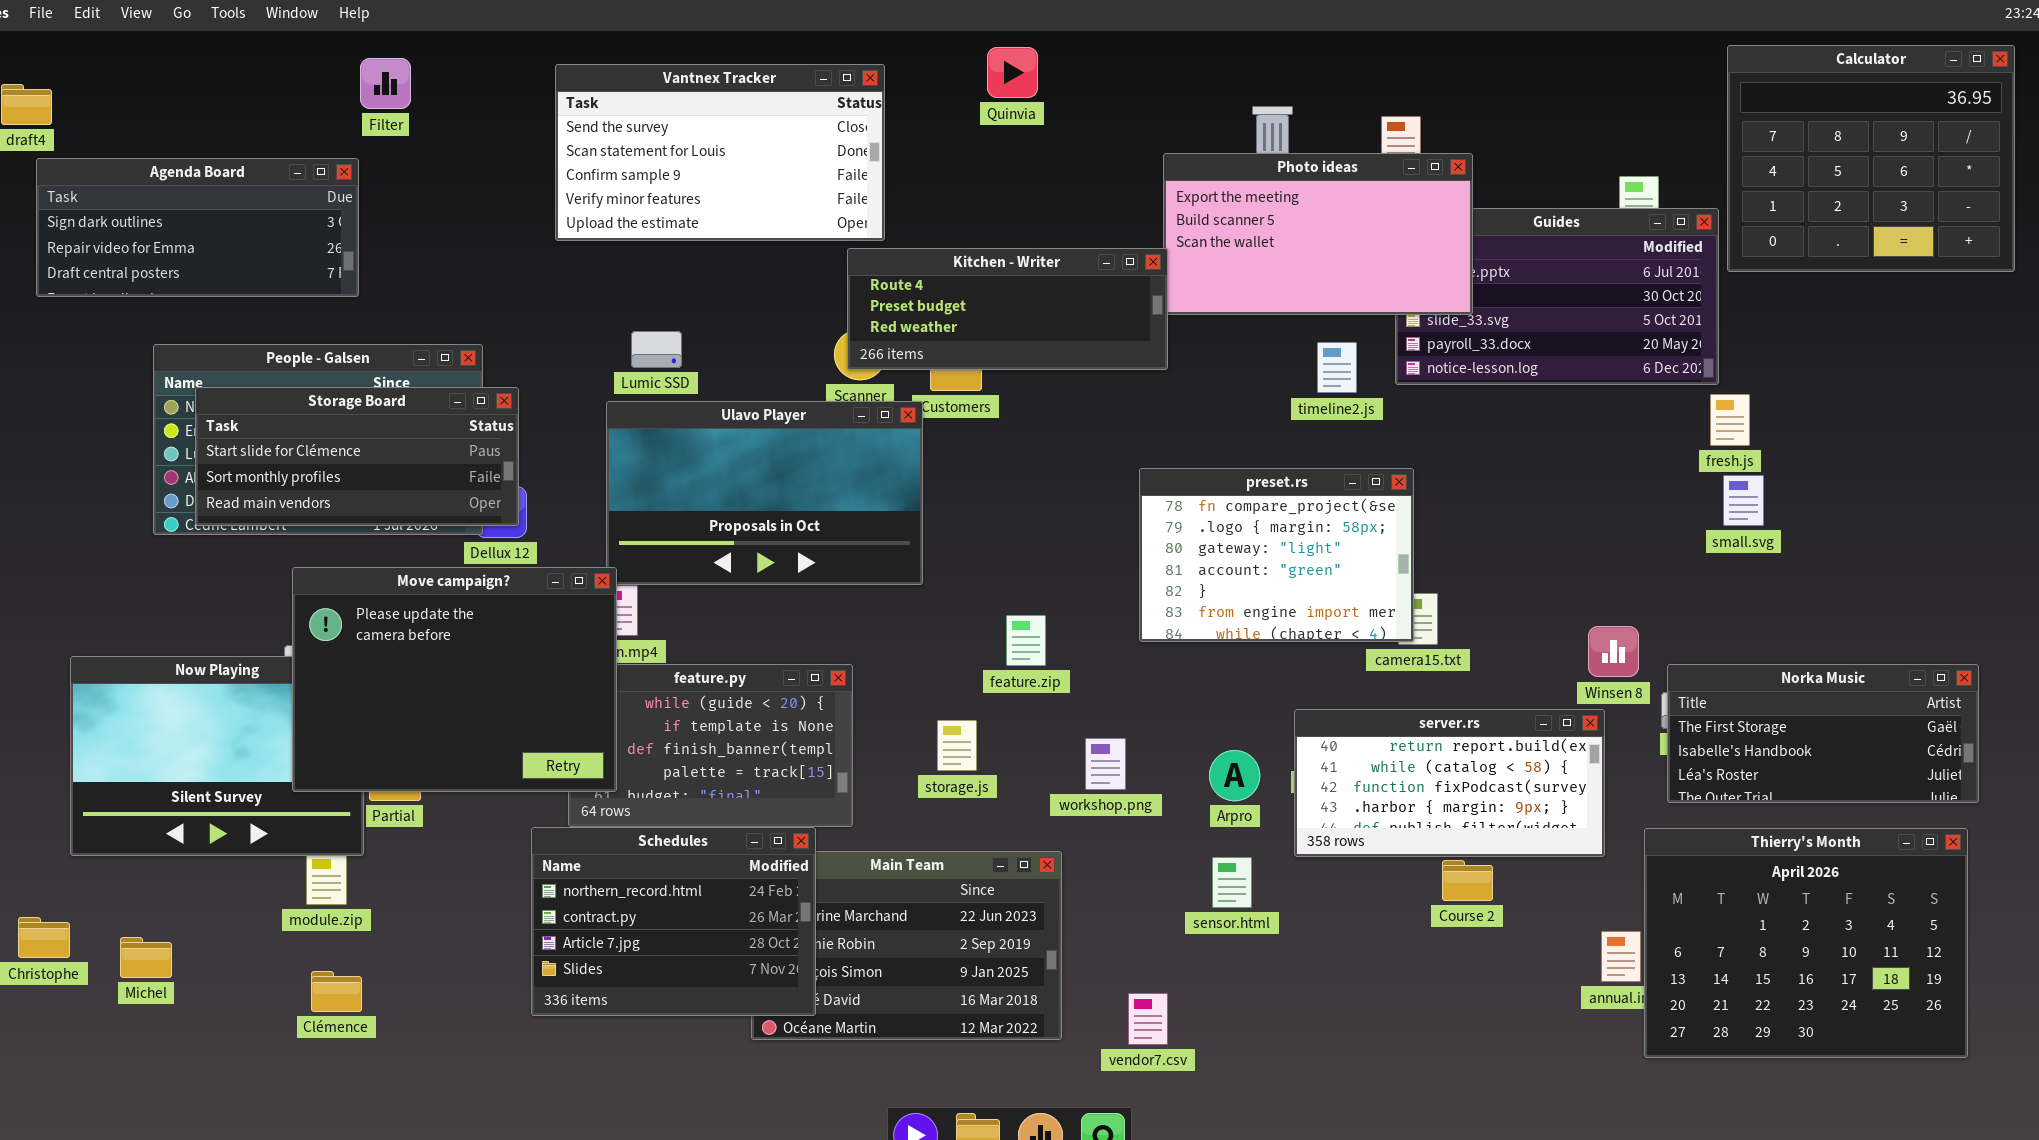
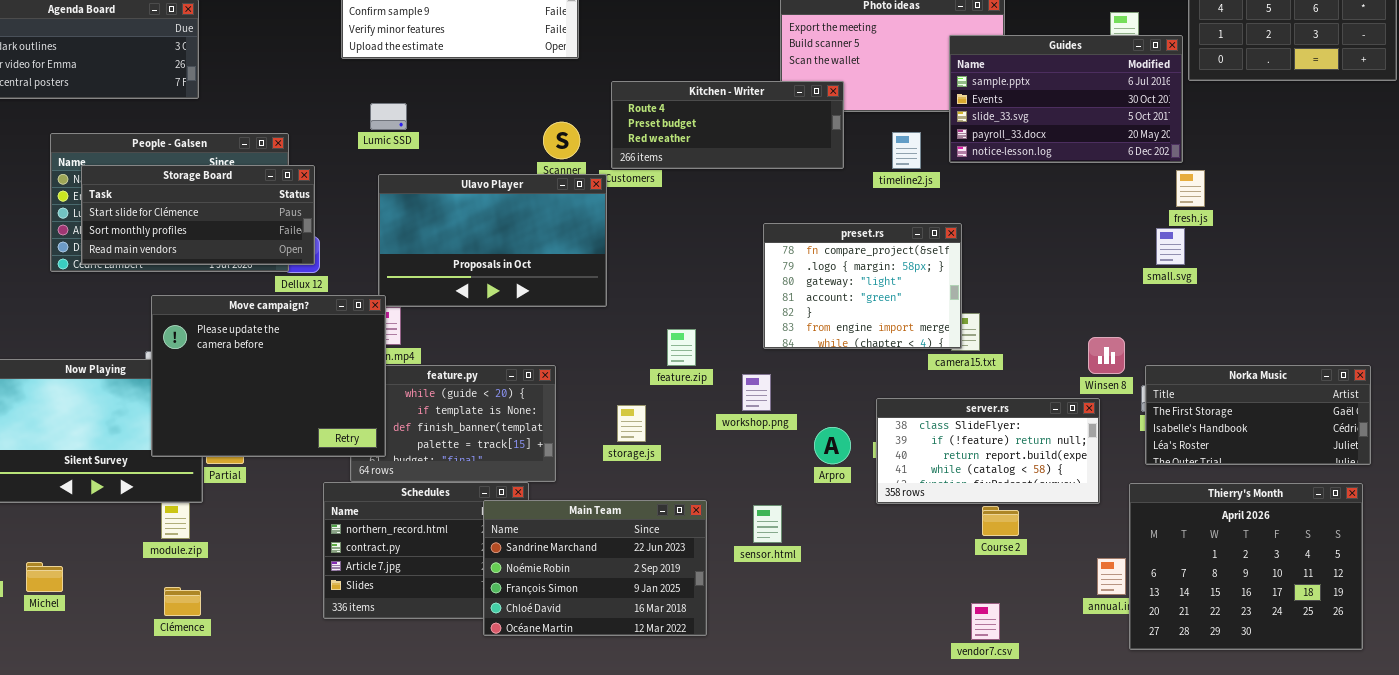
Guides: [1395,208,1719,385] -> [949,35,1183,163], raised
Kitchen - Writer: [847,248,1168,370] -> [611,81,844,169], moved
Lumic SSD: [631,331,682,368] -> [370,103,407,130], moved
small.svg: [1723,475,1764,526] -> [1156,228,1185,265], moved
server.rs: [1294,709,1605,857] -> [876,398,1100,504], scrolled up 2 rows
workshop.png: [1085,738,1126,790] -> [742,374,771,411], moved
Main Team: [751,851,1062,1040] -> [483,500,707,636], raised
sensor.html: [1212,857,1252,908] -> [753,505,782,543], moved
vendor7.csv: [1128,993,1168,1045] -> [971,603,1000,640], moved

